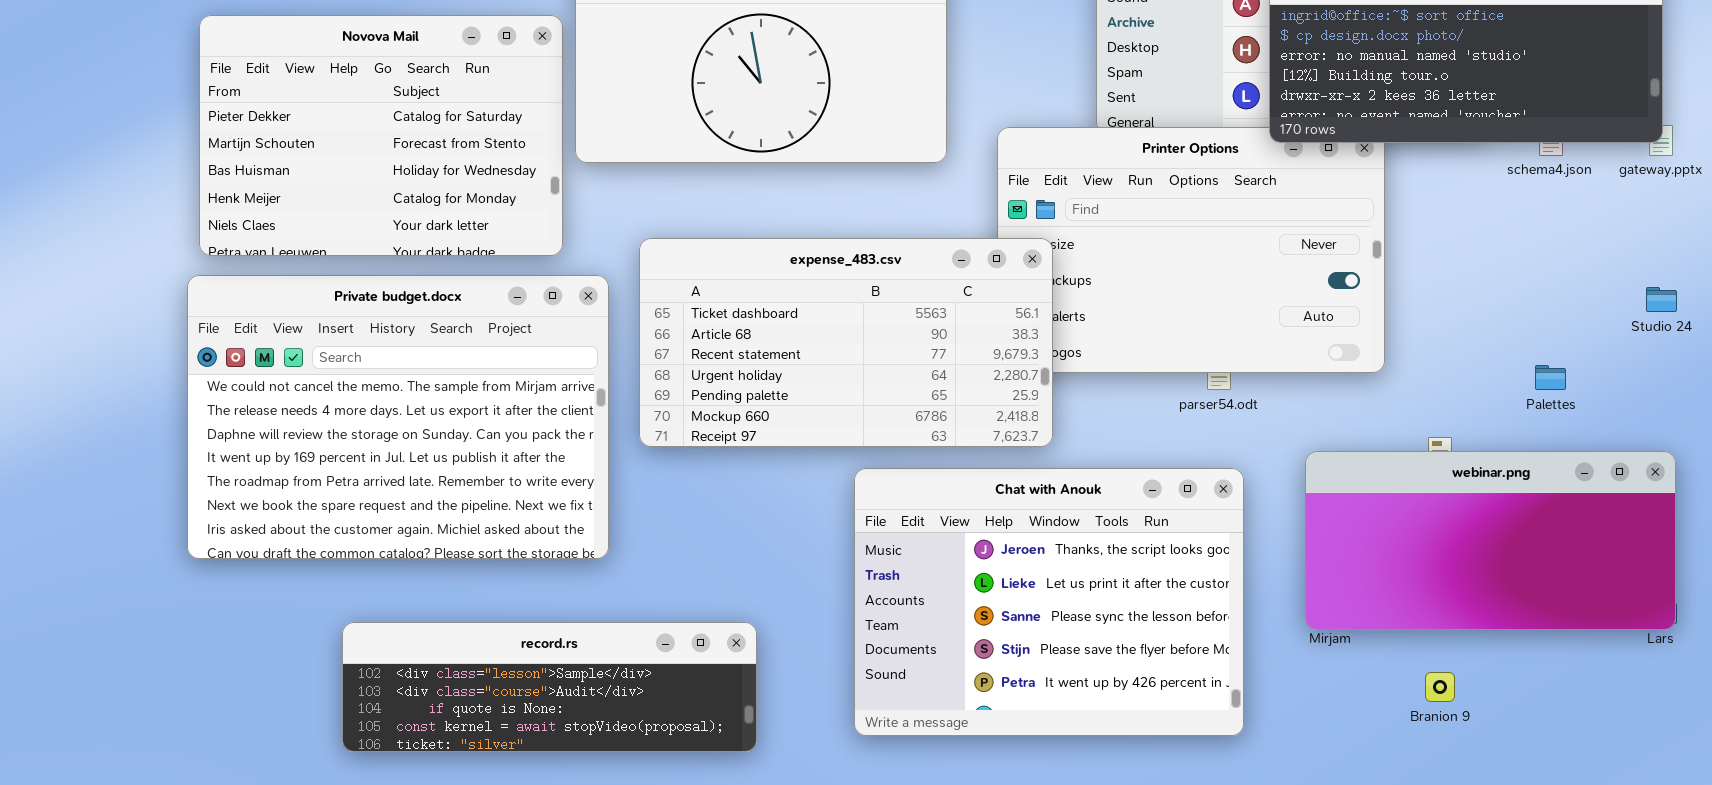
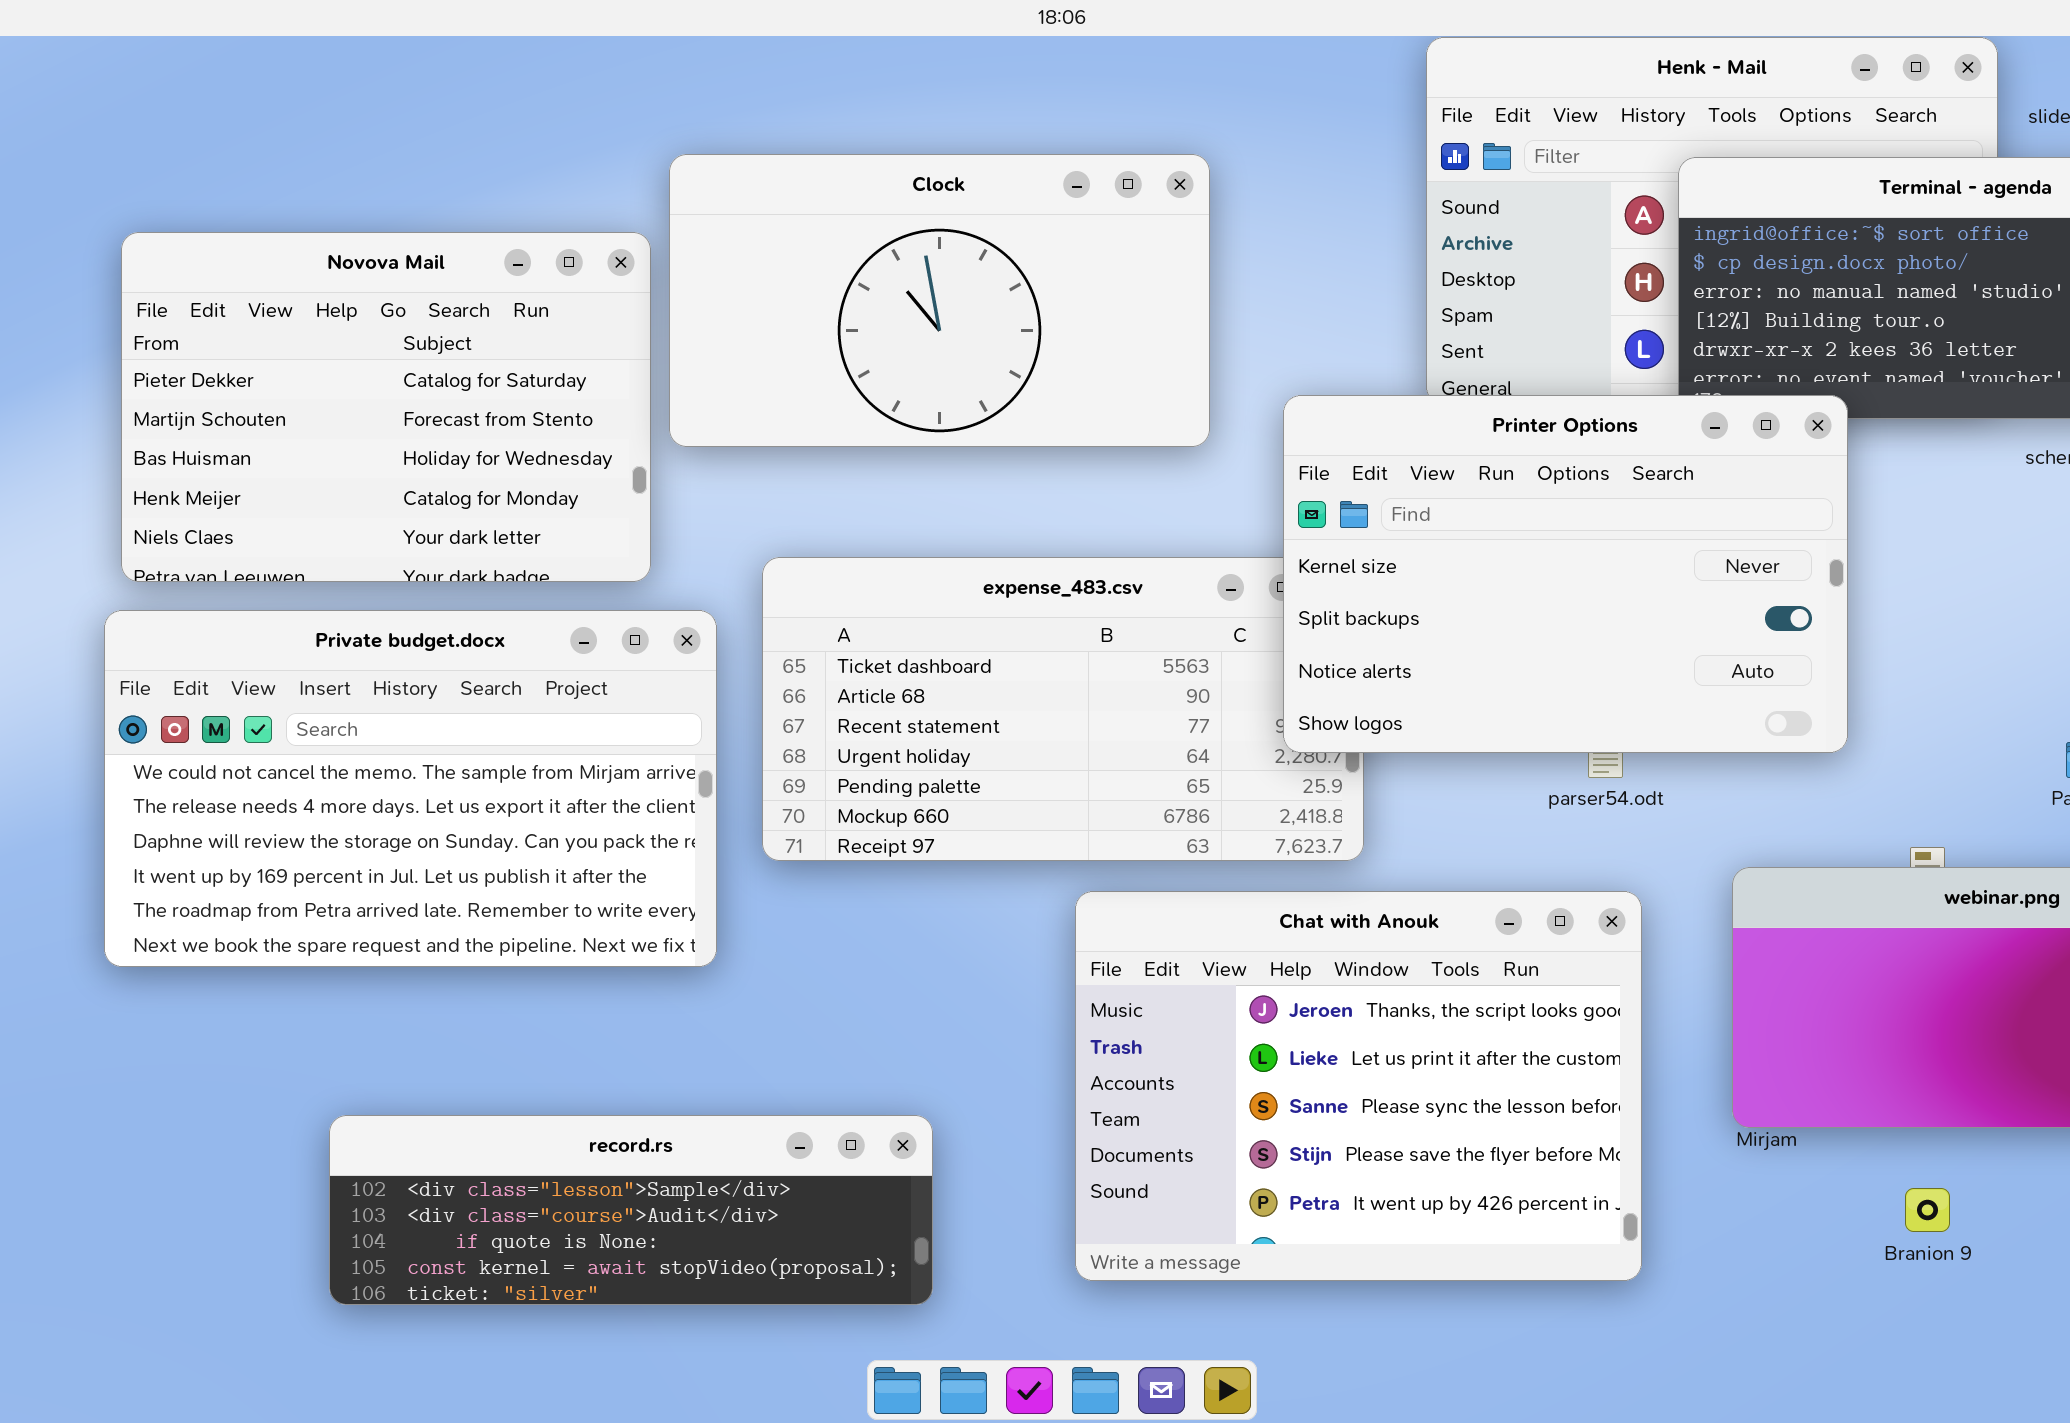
Printer Options: [997,127,1385,373] -> [1283,395,1848,753], raised
Private budget.docx: [187,275,609,559] -> [104,610,717,967], resized

